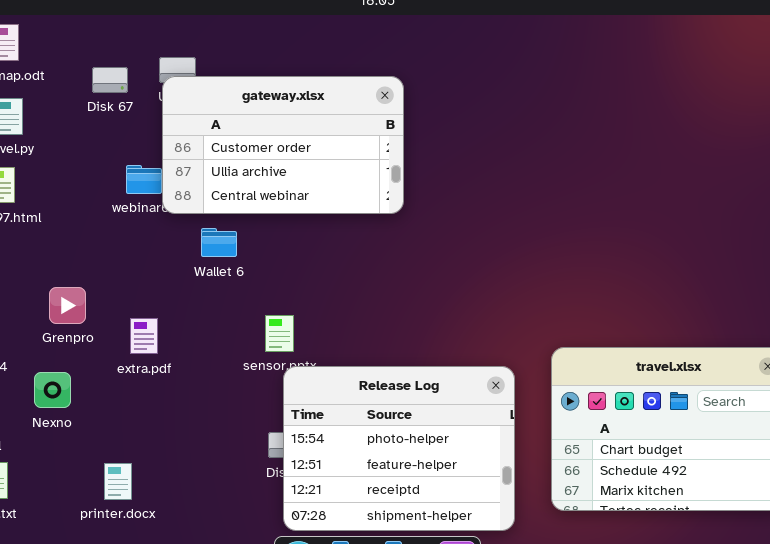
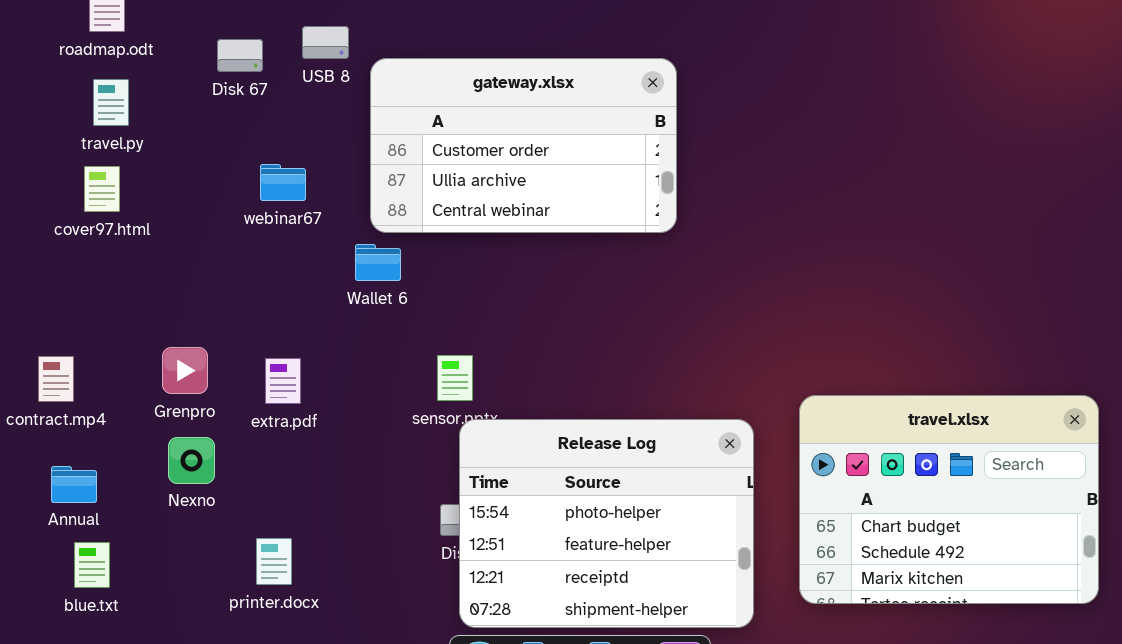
gateway.xlsx: [162,76,404,214] -> [370,58,677,233], moved
Grenpro: [49,287,86,324] -> [162,347,208,394], moved
Nexno: [34,372,71,408] -> [168,437,215,484], moved
printer.docx: [104,463,132,500] -> [256,538,292,585], moved

